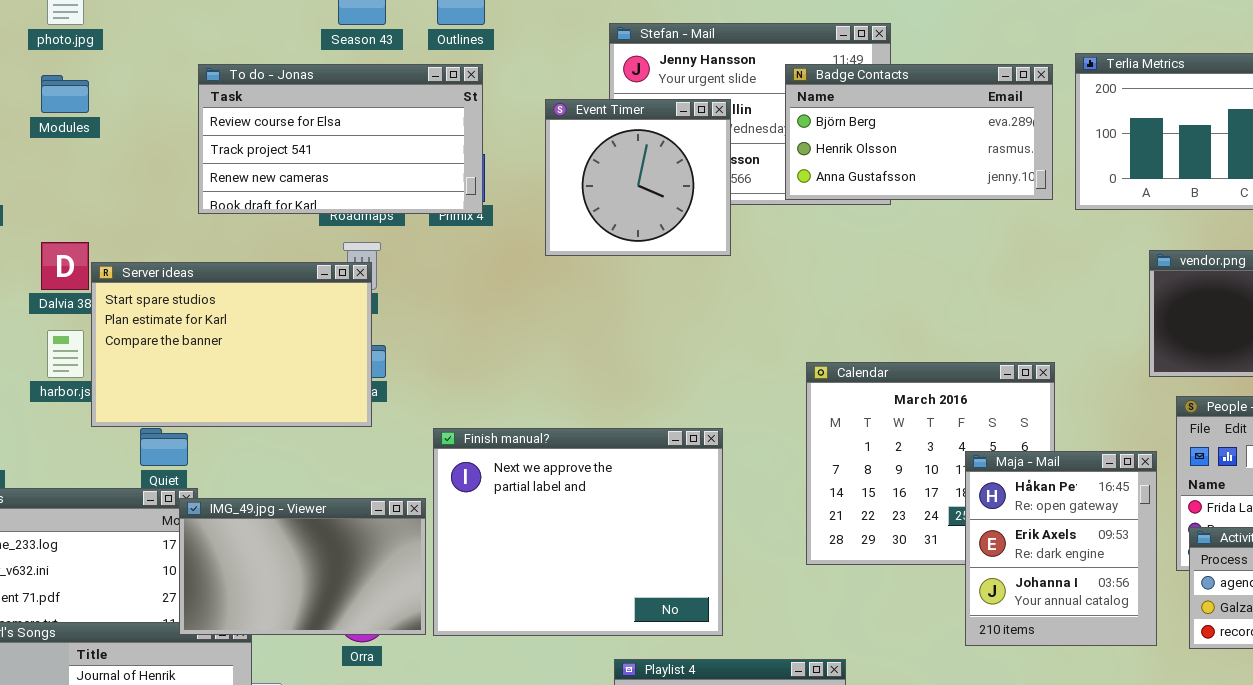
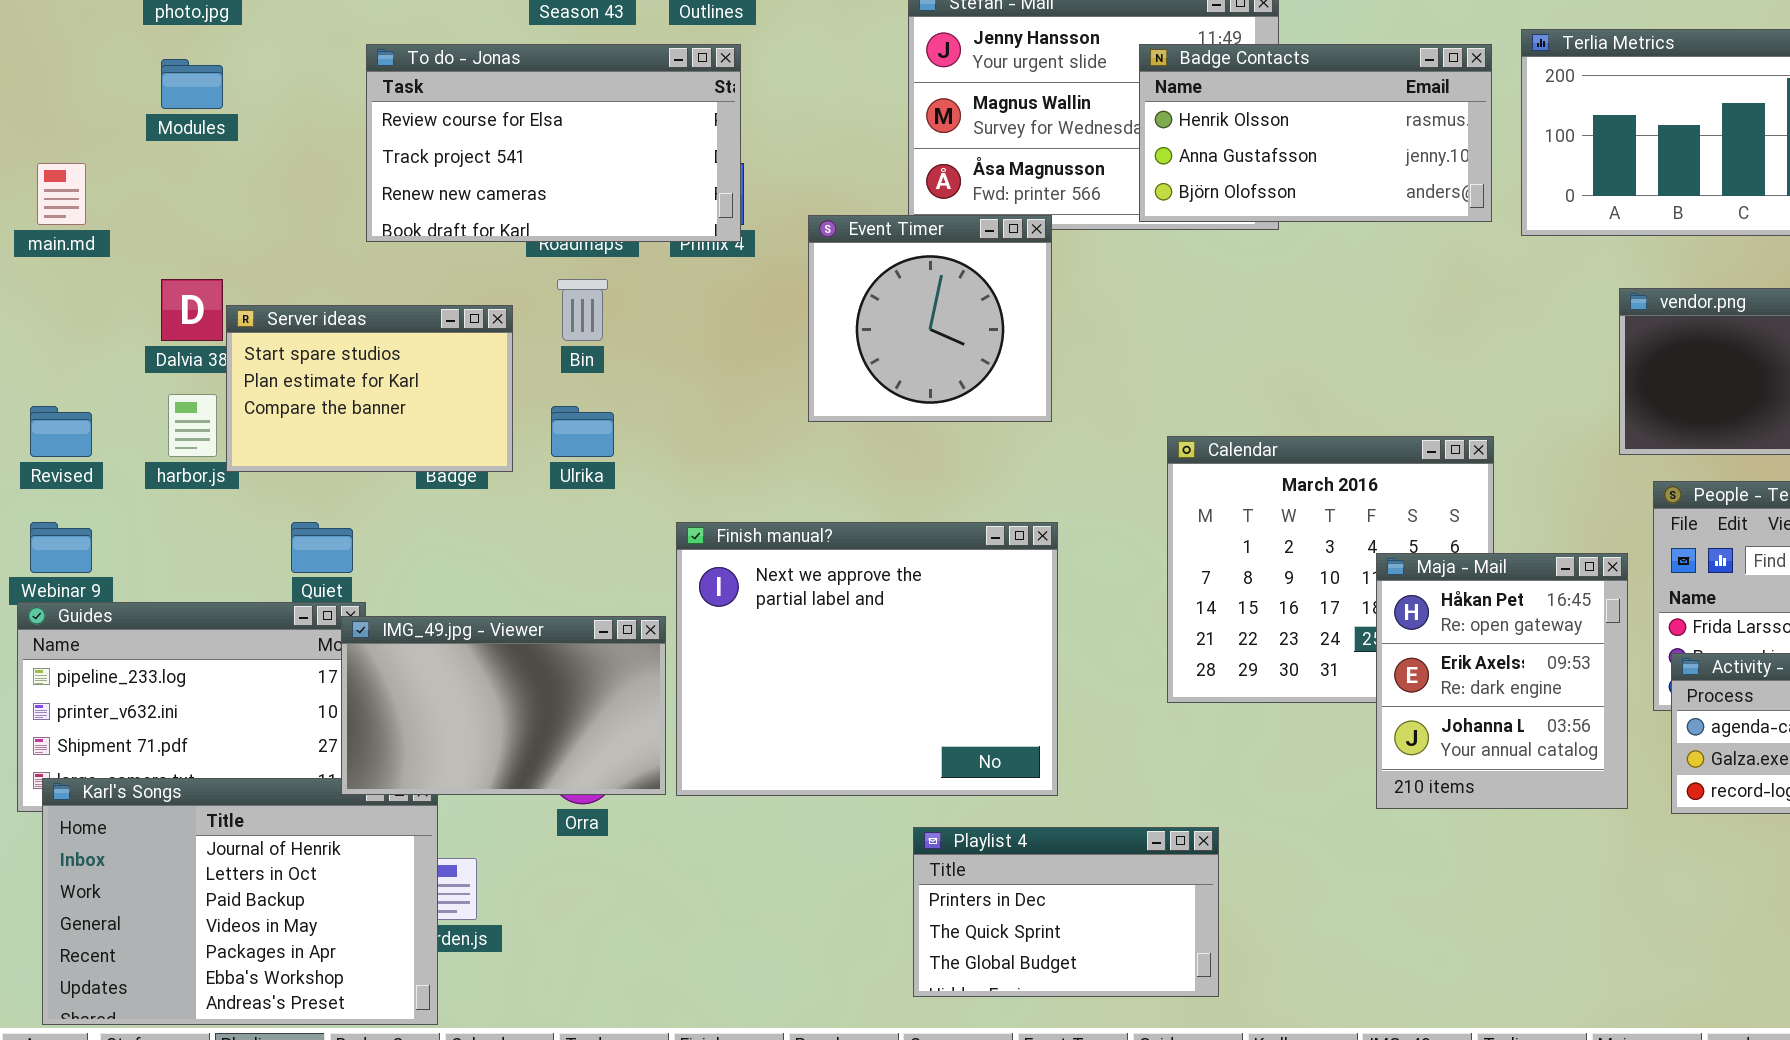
Badge Contacts: [785,64,1053,200] -> [1139,44,1492,222], scrolled down 1 row
Event Timer: [545,99,731,256] -> [808,215,1052,422], moved
Server ideas: [91,262,372,427] -> [226,305,513,472], resized

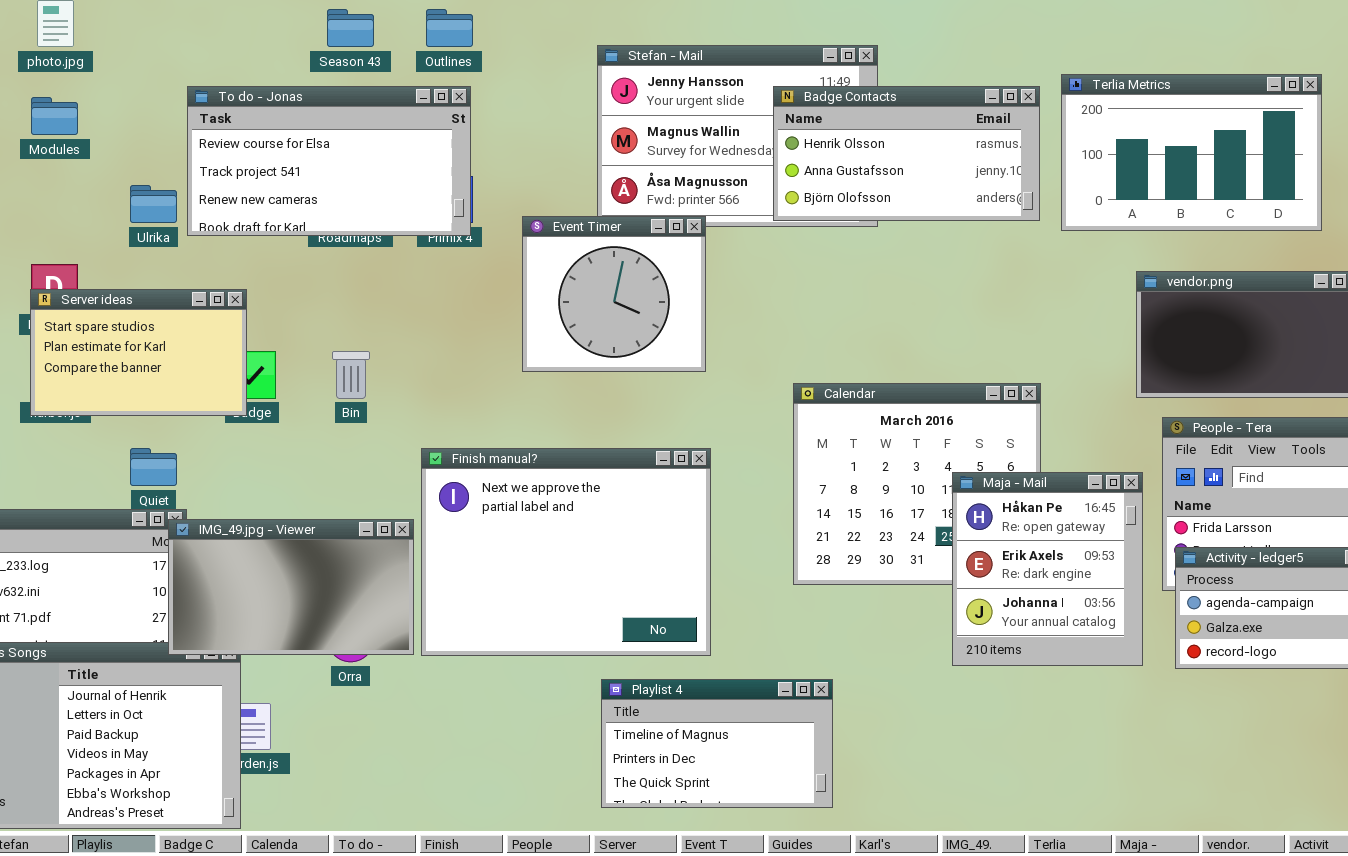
Bin: [557,279,608,341] -> [332,351,370,399], moved
Server ideas: [226,305,513,472] -> [30,289,247,416], moved
Ulrika: [551,406,614,457] -> [130,185,177,223], moved
Playlist 4: [913,827,1219,997] -> [601,679,833,808], scrolled up 1 row

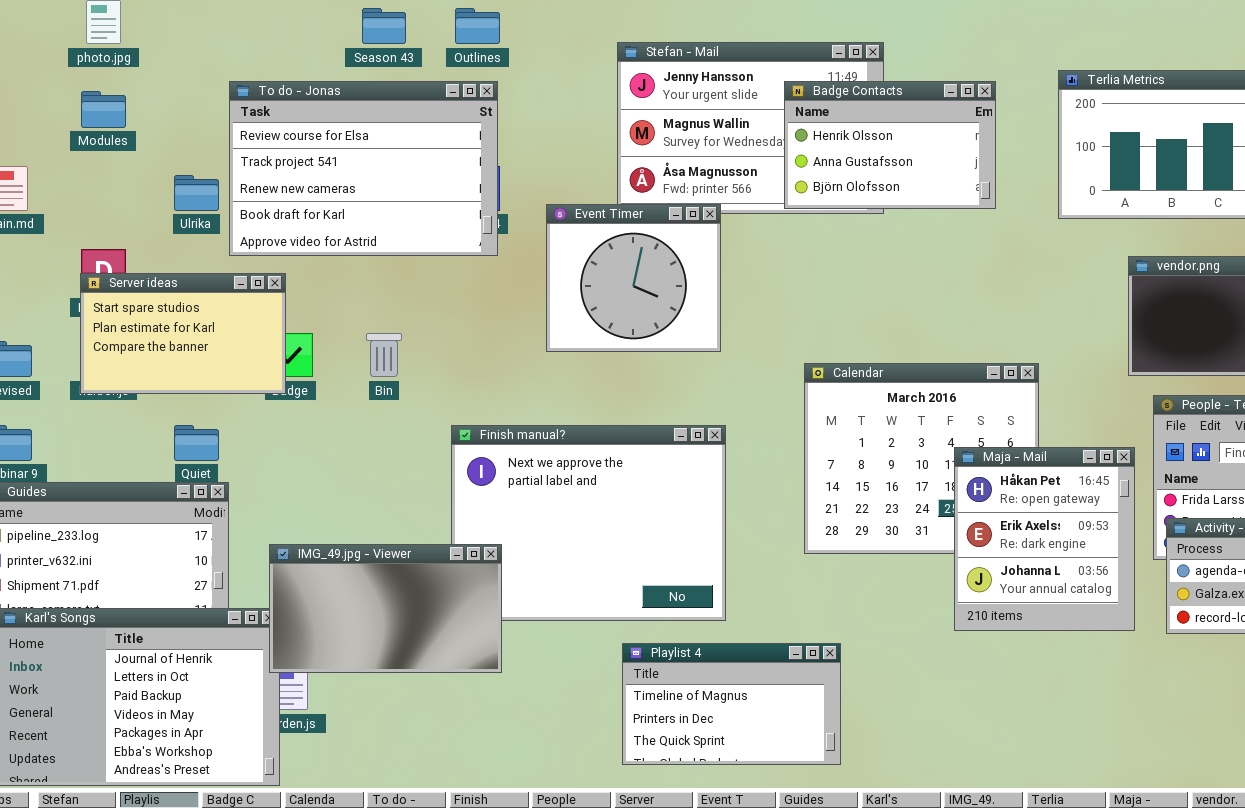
To do - Jonas: [187,86,471,236] -> [229,81,498,256], resized
Badge Contacts: [773,86,1040,221] -> [784,81,996,209], resized
IMG_49.jpg - Viewer: [168,519,414,655] -> [269,544,502,673], moved

